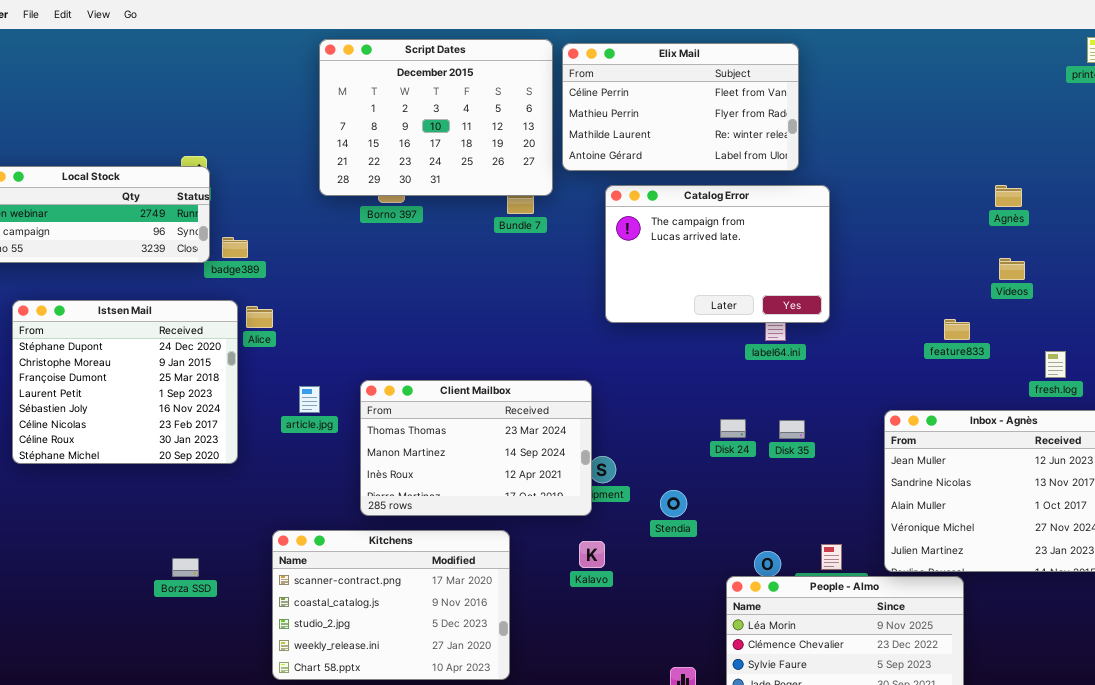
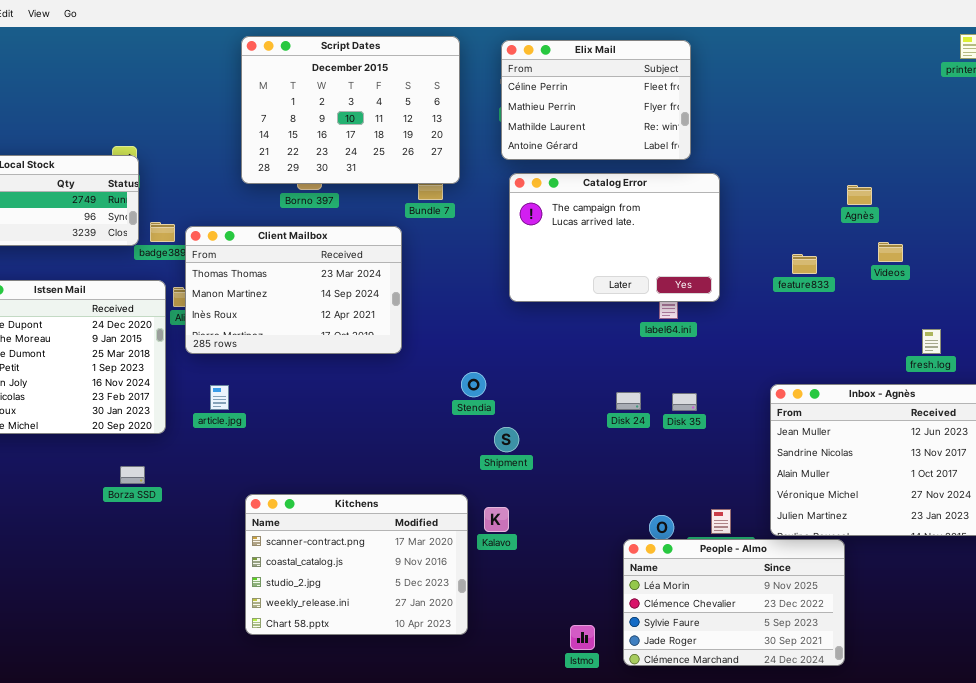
Elix Mail: [562,43,799,171] -> [501,40,691,160], resized
Agnès: [995,185,1022,207] -> [847,185,872,205], moved
feature833: [944,319,970,340] -> [792,254,817,274], moved
Client Mailbox: [360,380,592,516] -> [185,226,402,354], moved
article.jpg: [299,386,320,413] -> [210,385,229,410], moved
Stendia: [660,490,687,517] -> [461,372,486,397], moved
Kitchens: [272,530,510,680] -> [245,494,468,635], moved
Borza SSD: [172,558,199,577] -> [120,466,145,484], moved

